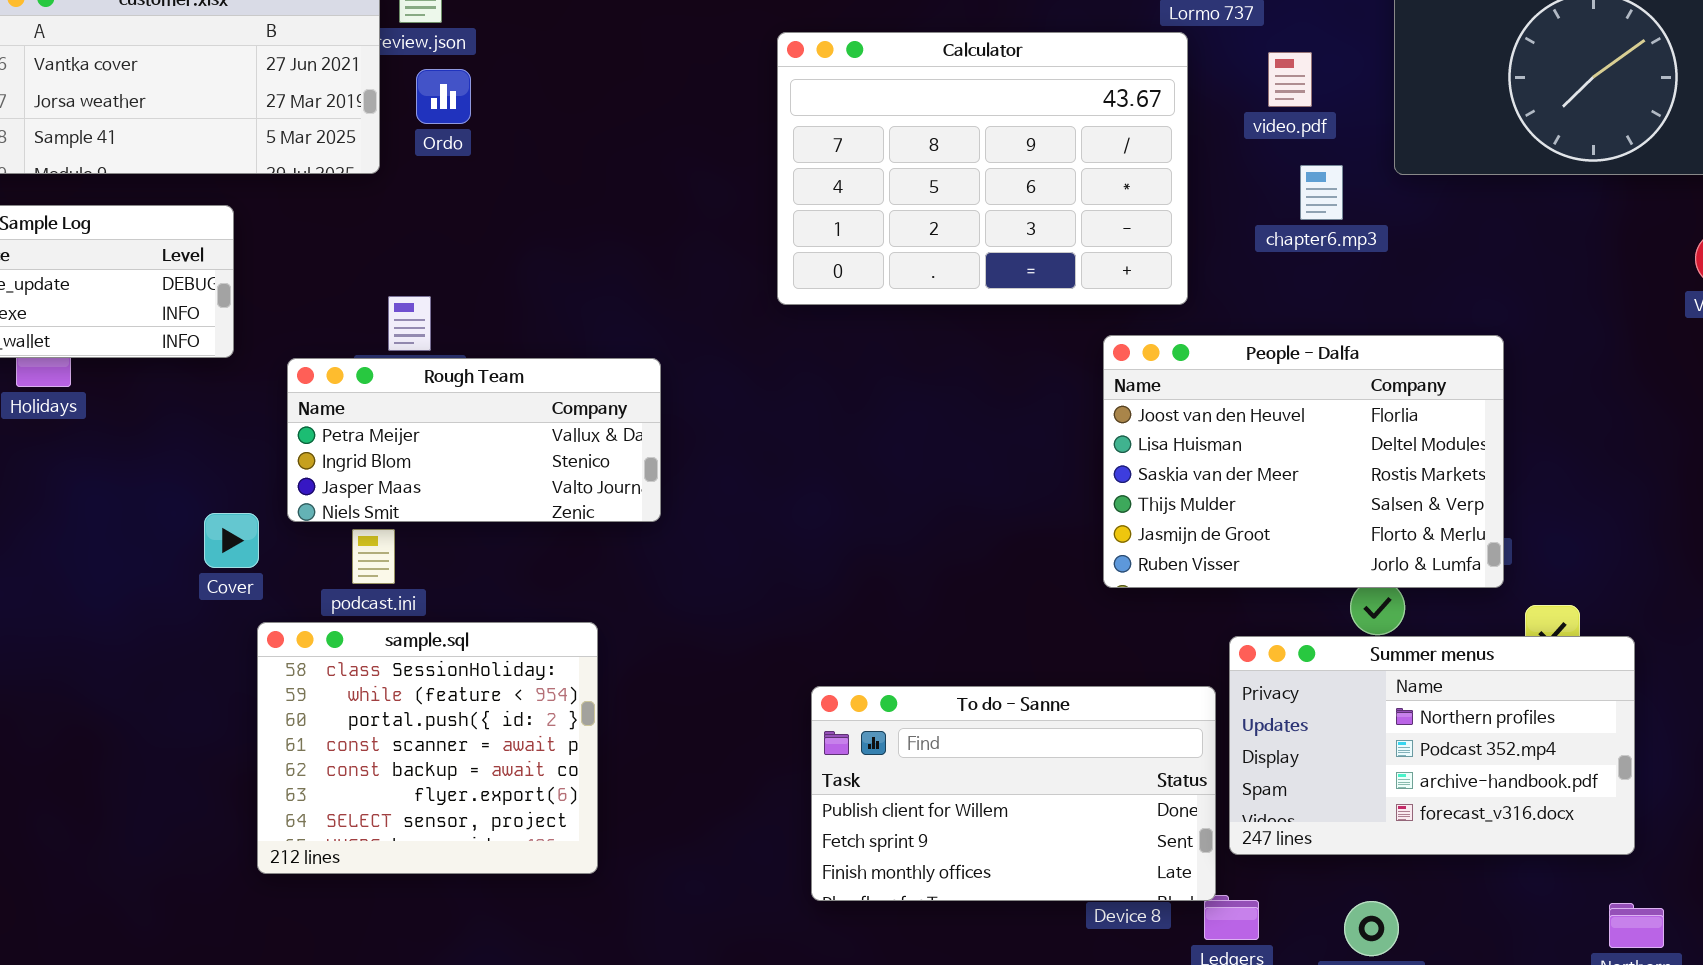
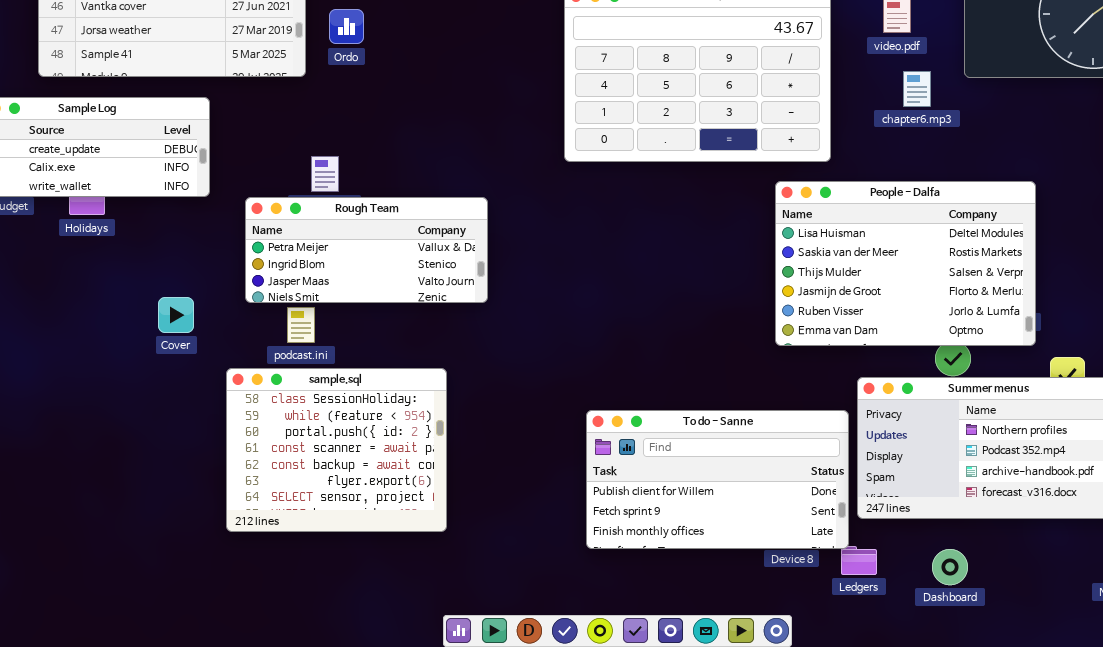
People - Dalfa: [1103,335,1504,588] -> [775,181,1036,346], scrolled down 1 row
Cover: [204,513,259,568] -> [158,297,194,333], moved

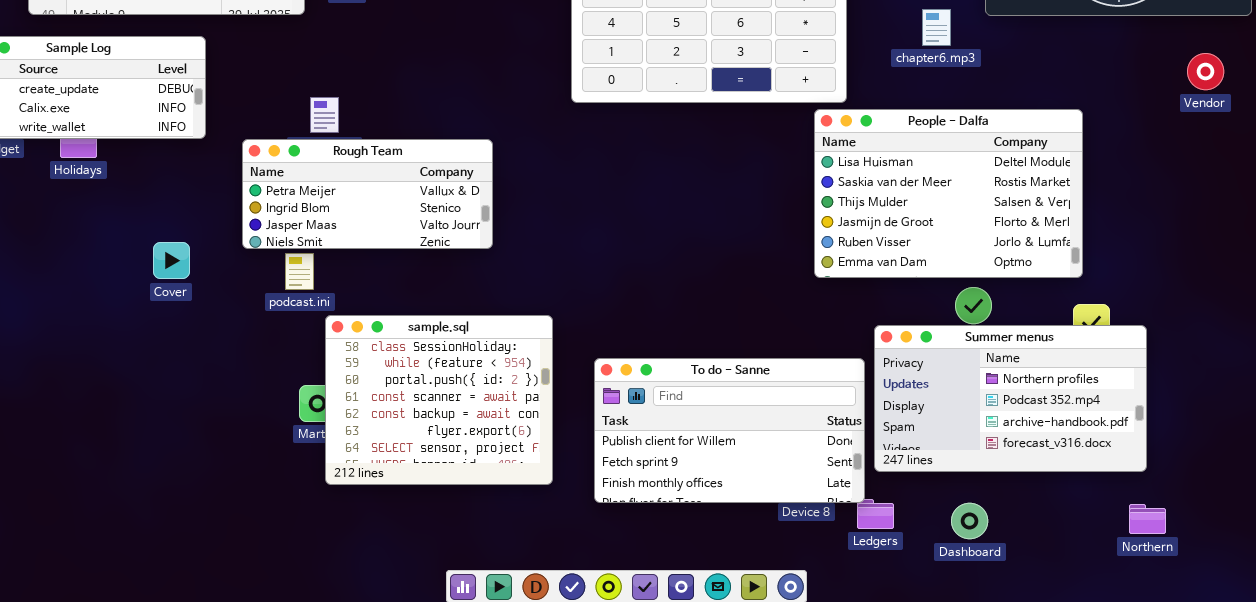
People - Dalfa: [775,181,1036,346] -> [814,109,1083,278], moved
sample.sql: [226,368,447,532] -> [325,315,553,485], moved

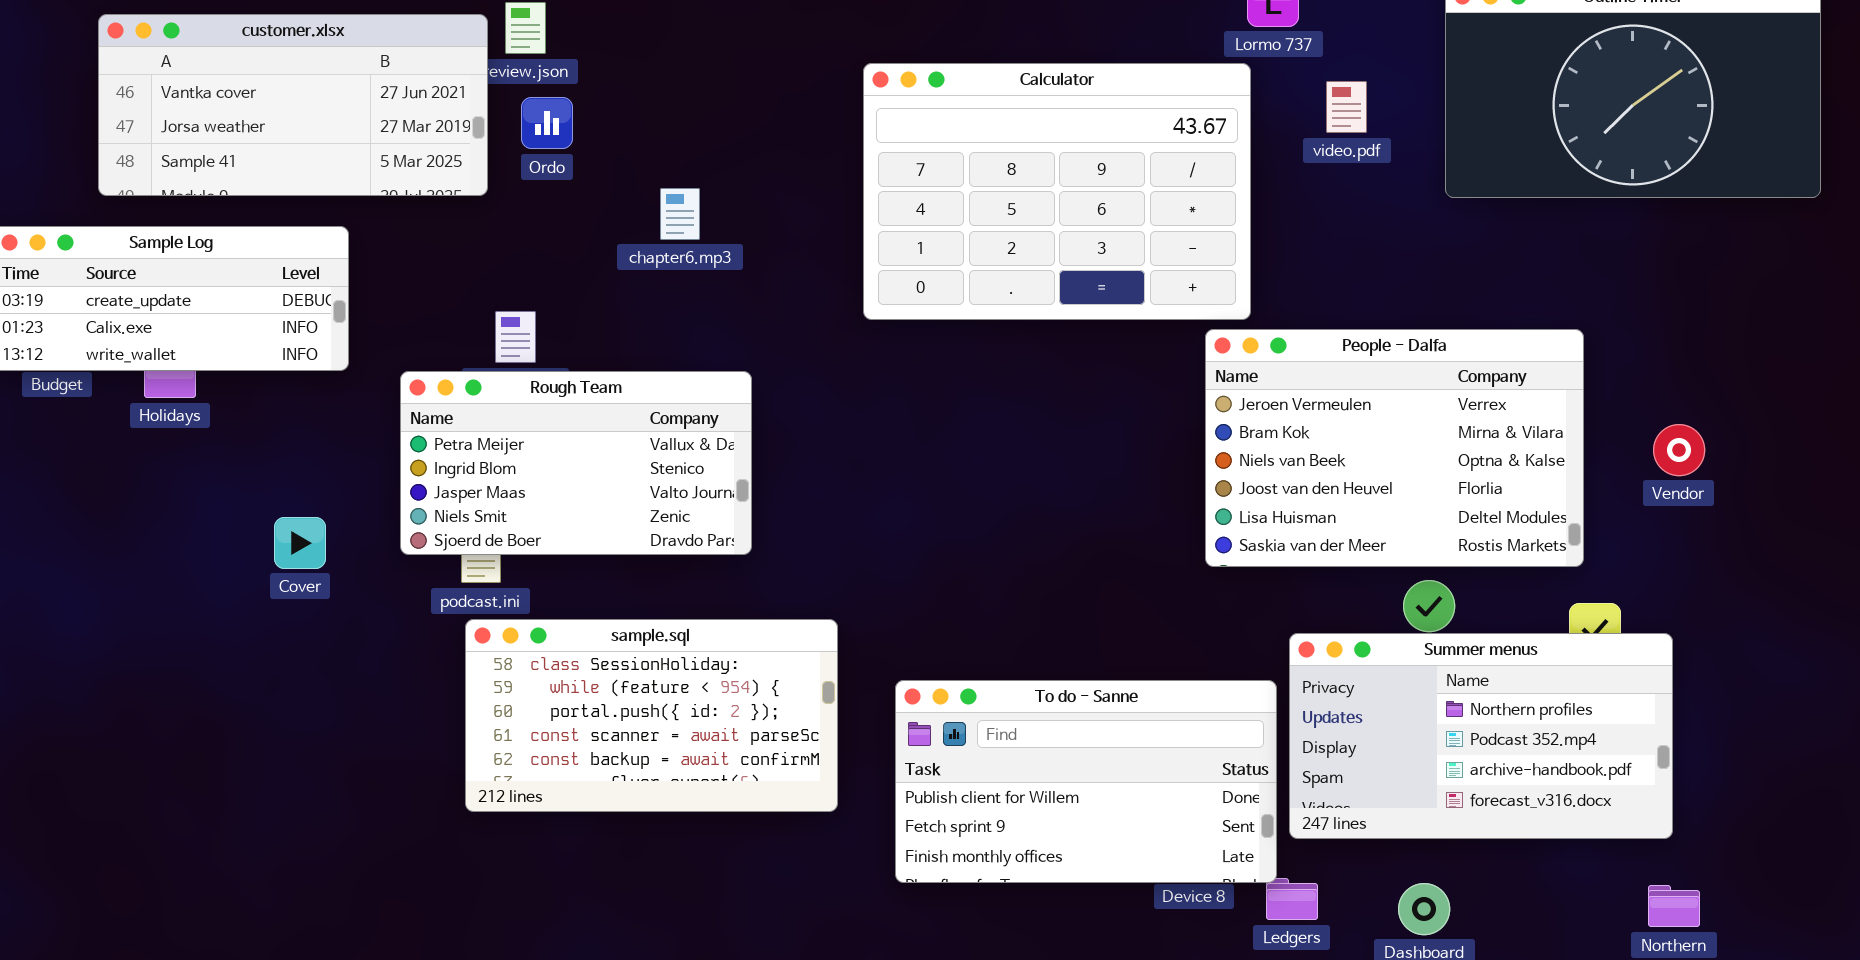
chapter6.mp3: [922,9,951,46] -> [660,188,700,240], moved
Vendor: [1187,53,1224,90] -> [1653,424,1705,476], moved
People - Dalfa: [814,109,1083,278] -> [1205,329,1584,567], scrolled up 4 rows
Rough Team: [242,139,493,249] -> [400,371,752,555], resized
sample.sql: [325,315,553,485] -> [465,619,838,812], resized

